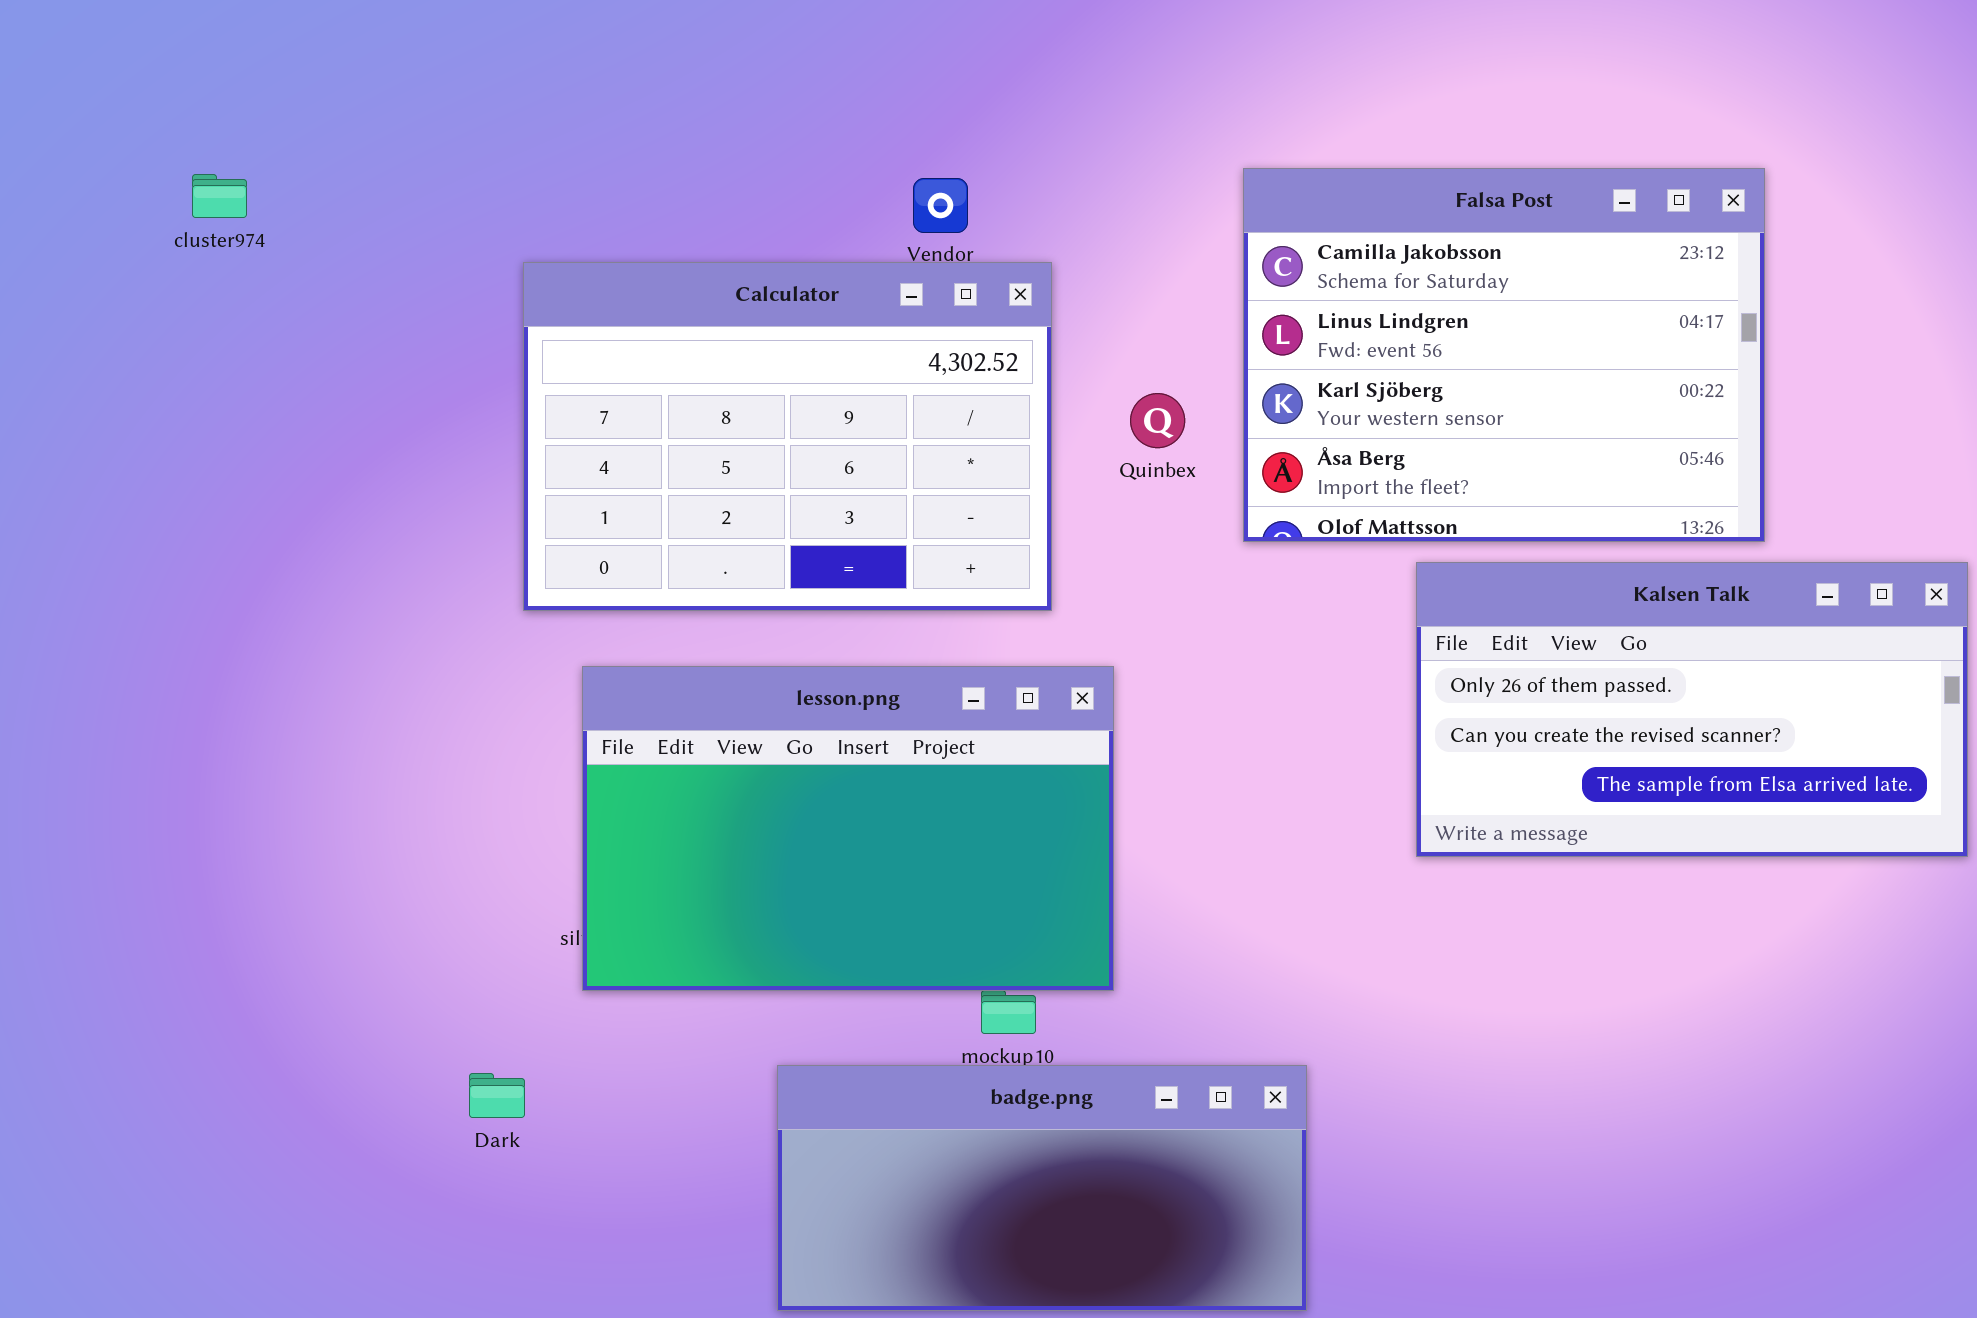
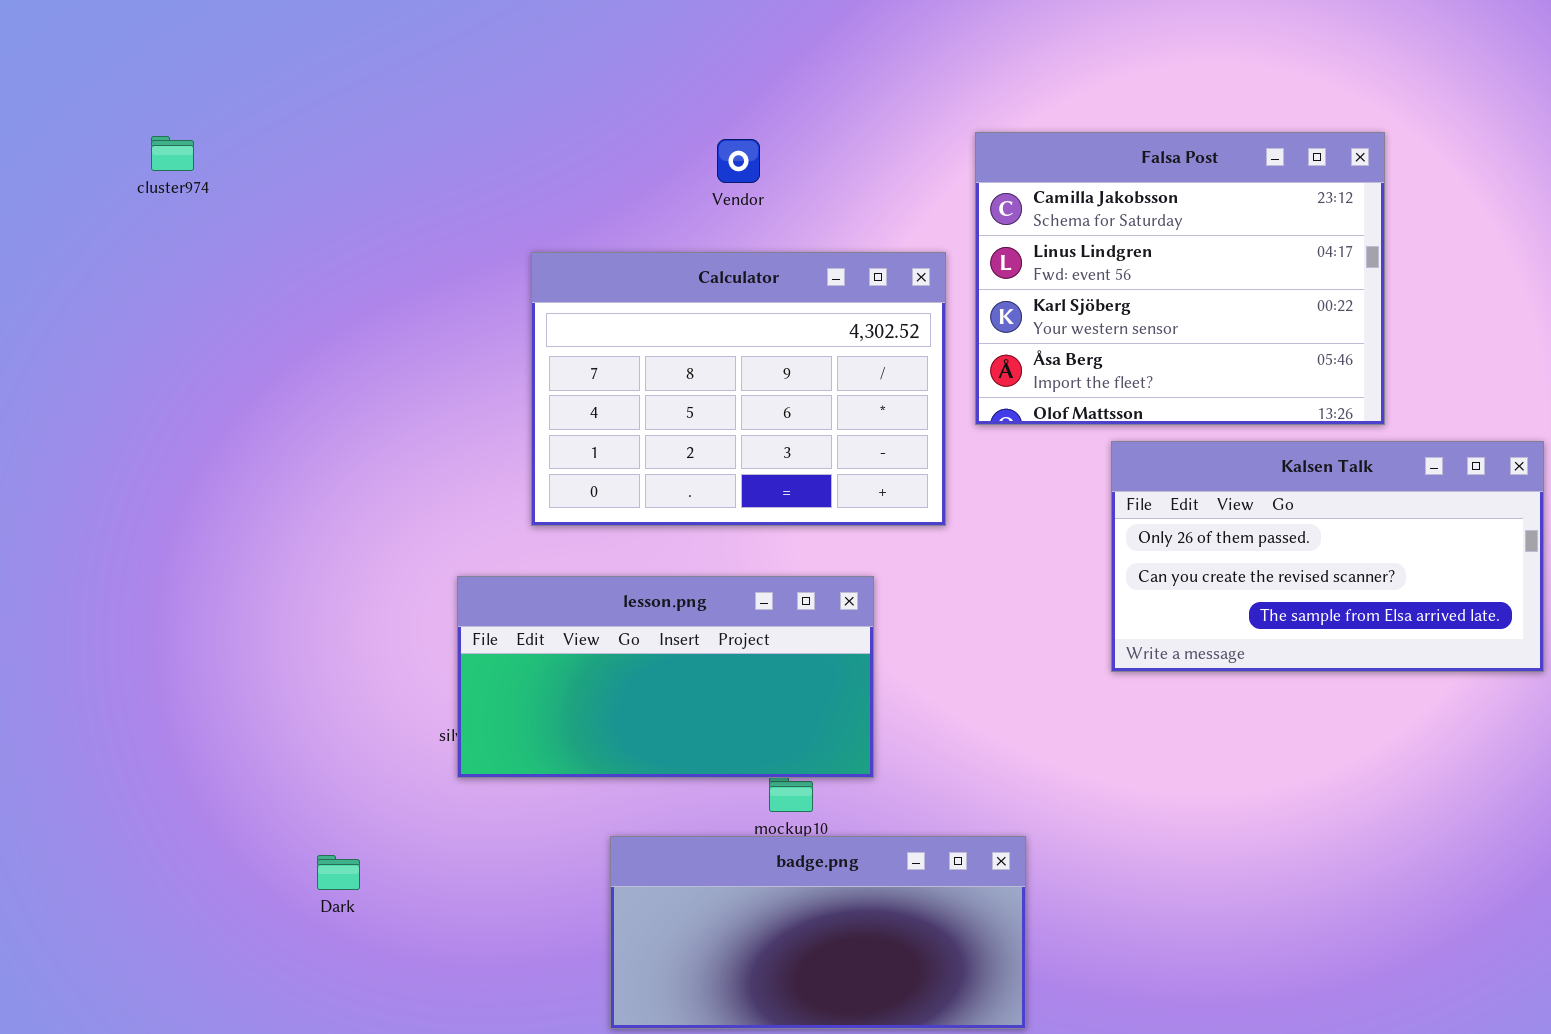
Calculator: [523,262,1052,611] -> [531,252,946,526], moved
lesson.png: [582,666,1114,991] -> [457,576,874,778], resized
Dark: [469,1073,525,1118] -> [317,855,360,890], moved

